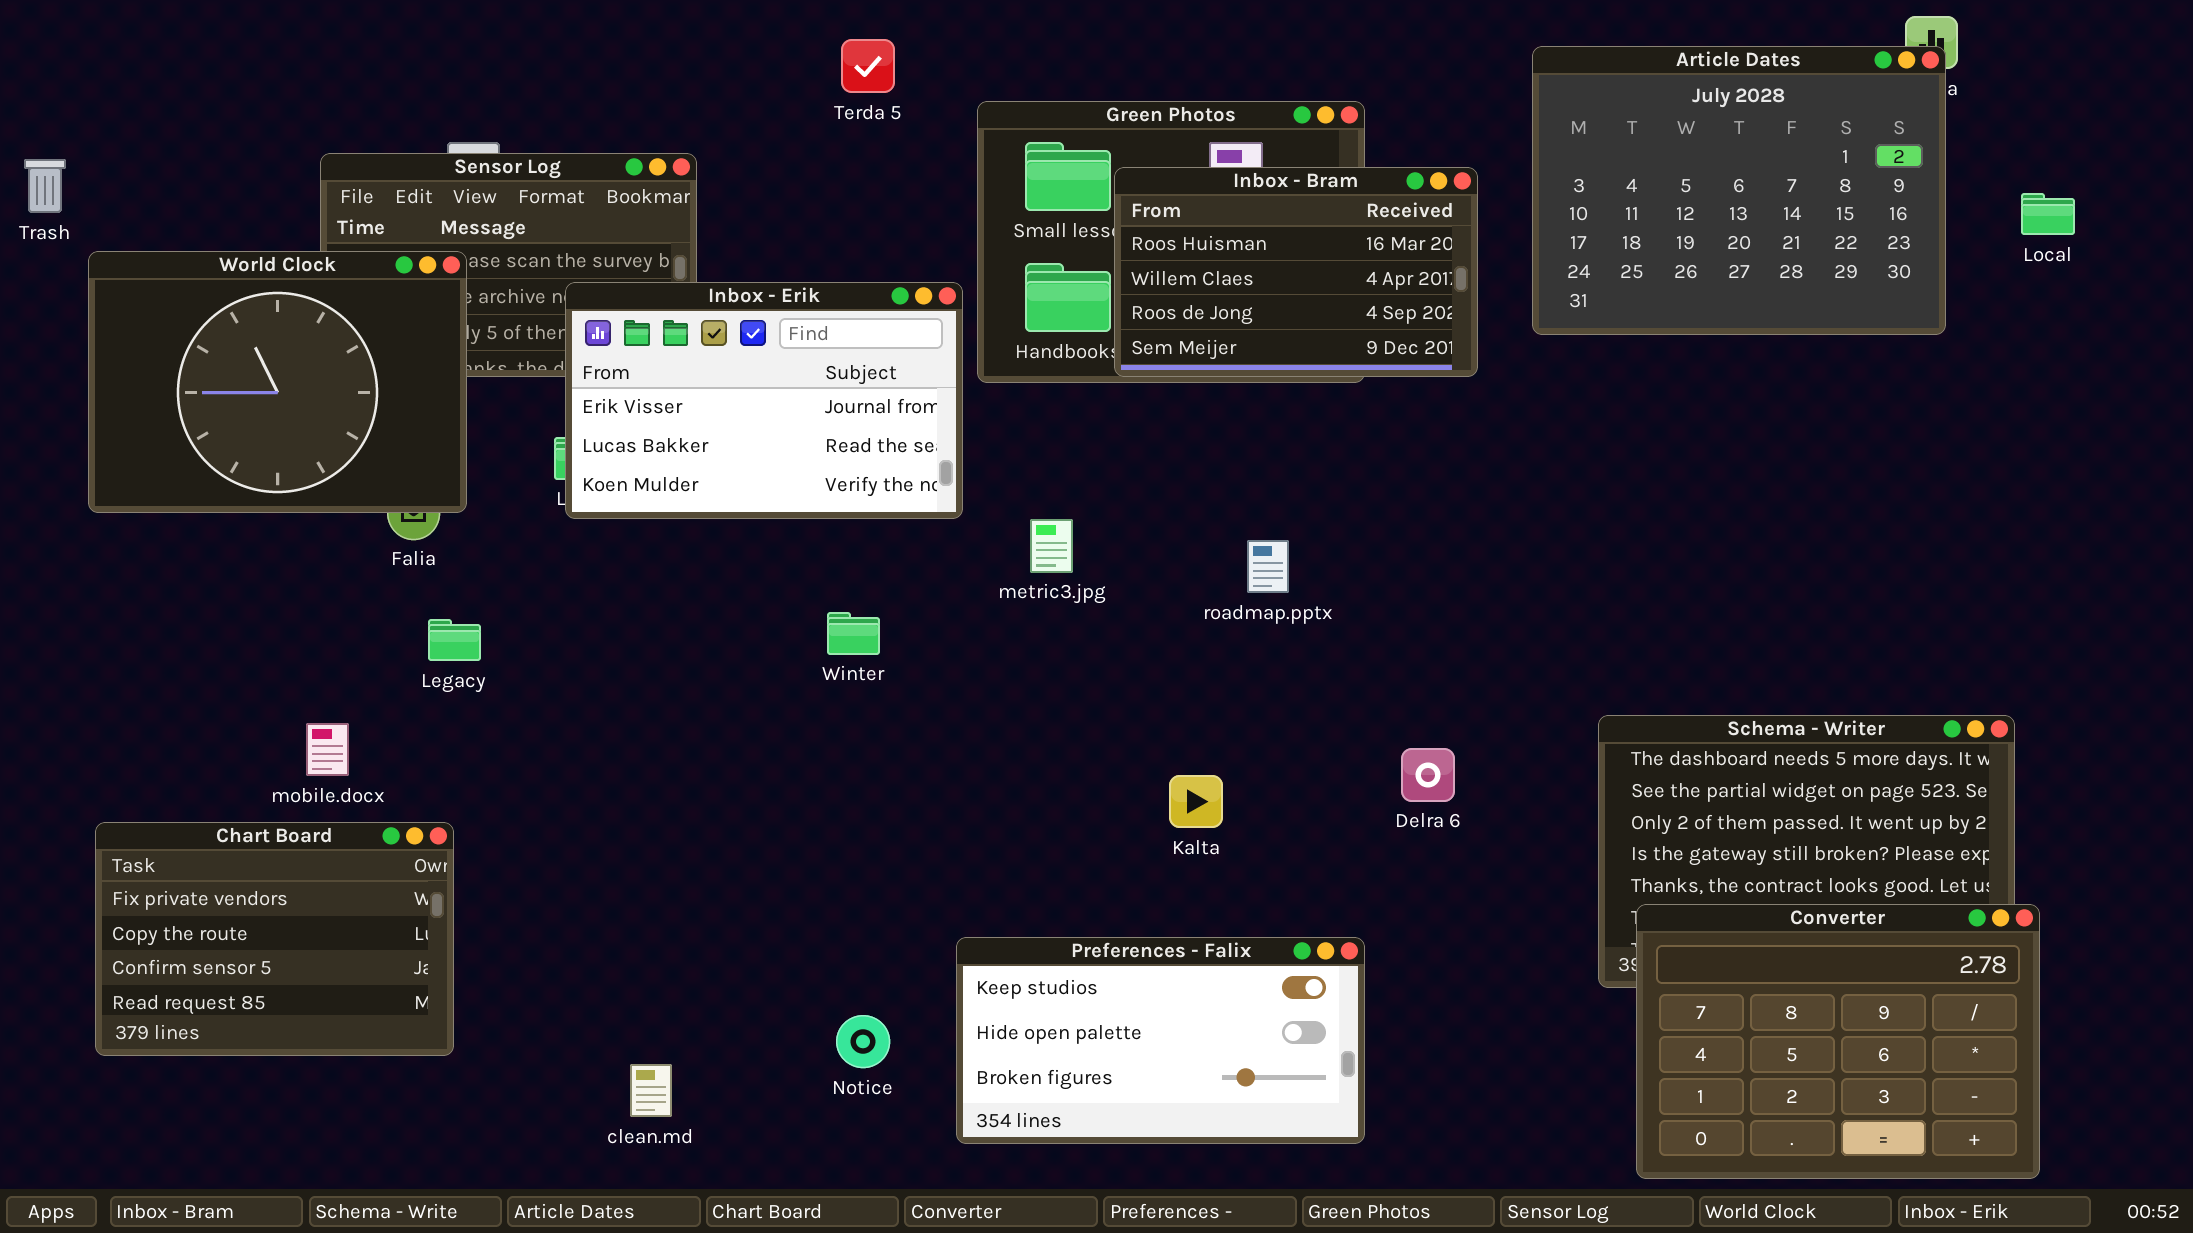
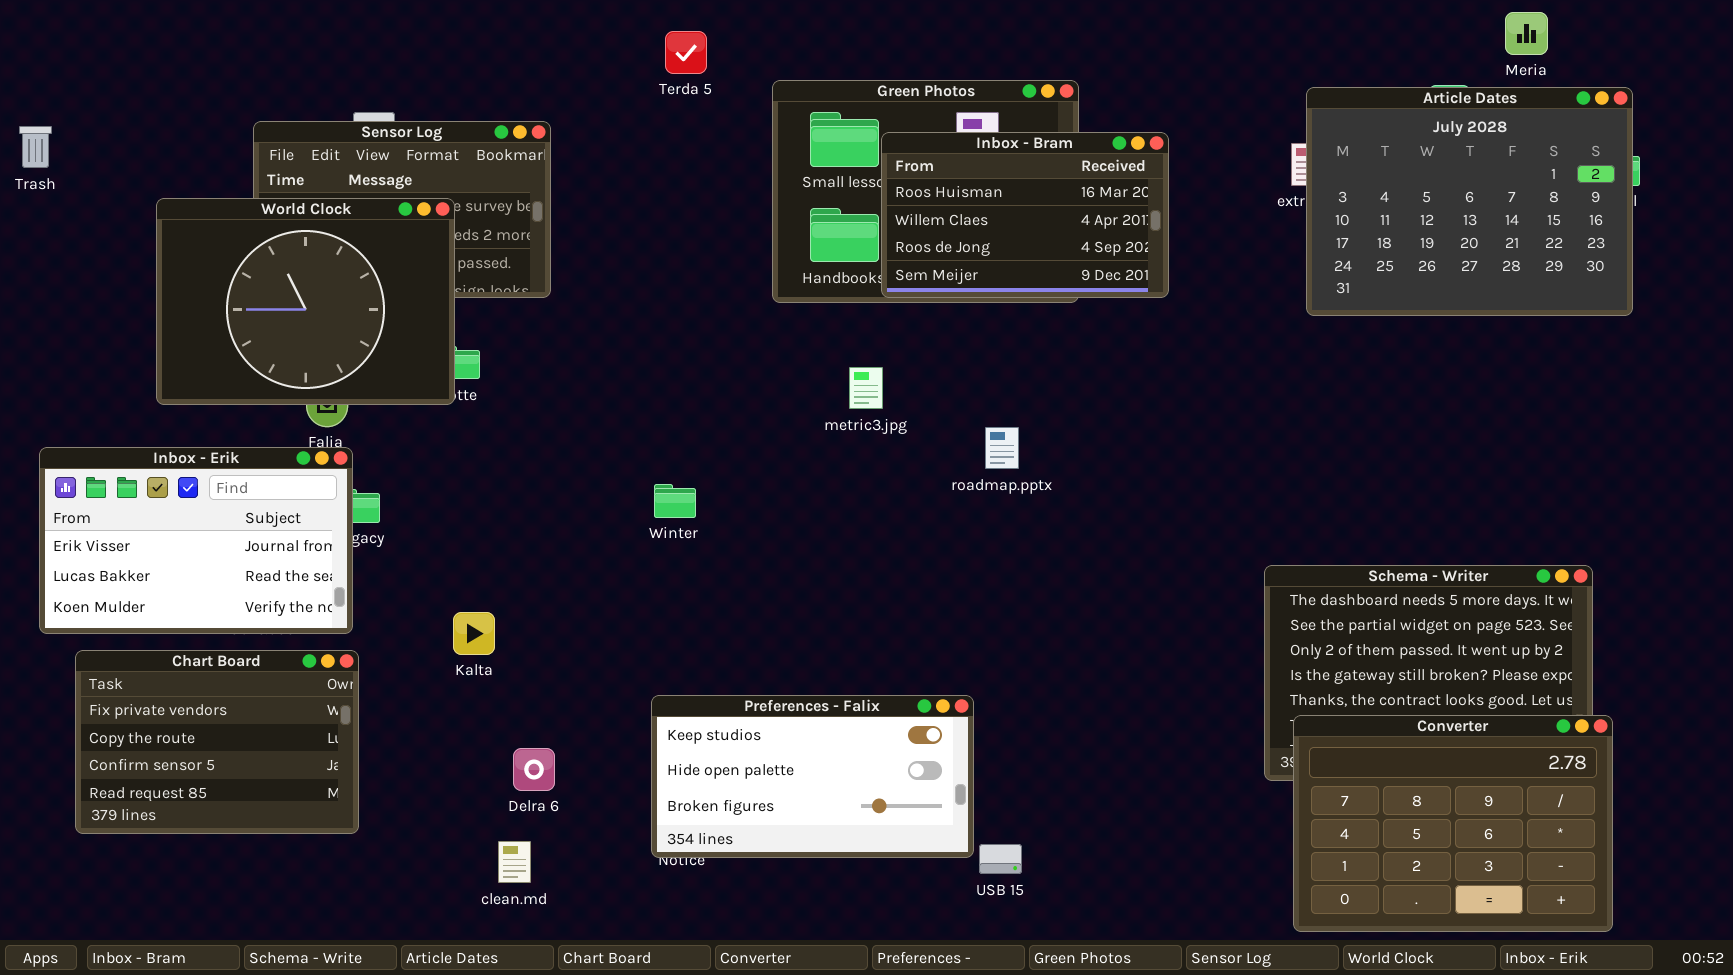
Article Dates: [1532,46,1946,335] -> [1306,87,1633,316], moved
World Clock: [88,251,467,513] -> [156,198,455,405], moved
Inbox - Erik: [565,282,963,519] -> [39,447,353,634], moved
metric3.jpg: [1030,519,1073,573] -> [849,367,883,409], moved
Delra 6: [1401,748,1455,802] -> [513,748,555,791], moved
Kalta: [1169,775,1223,828] -> [453,612,495,655], moved
Preferences - Falix: [956,937,1365,1144] -> [651,695,974,858], moved

